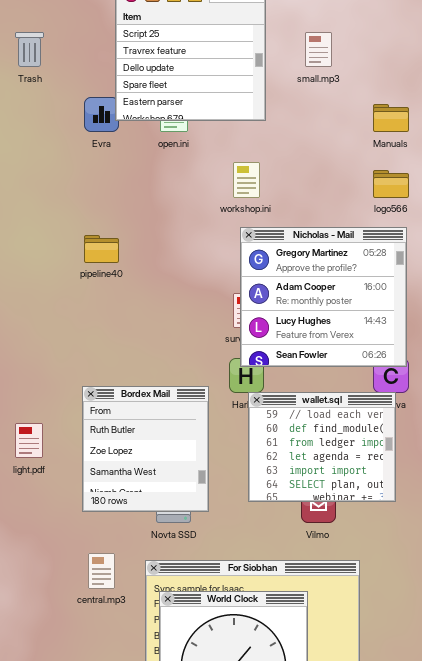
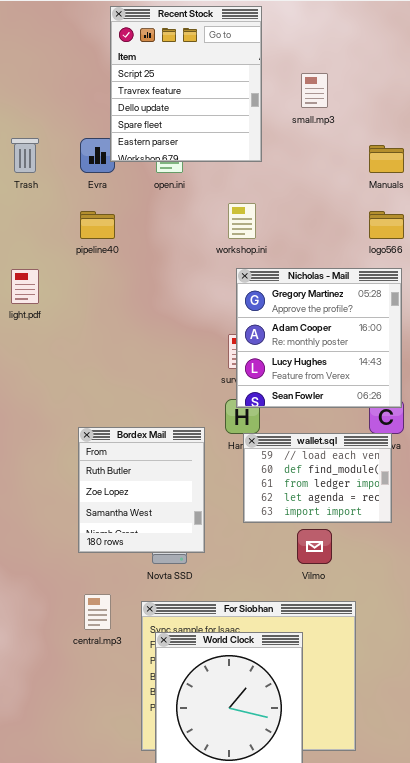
Trash: [15,32,44,67] -> [11,138,39,173], moved
pipeline40: [84,235,119,263] -> [80,211,115,239], moved
wallet.sql: [248,392,396,502] -> [243,433,392,523], resized
light.pdf: [15,423,43,458] -> [11,269,39,304], moved

